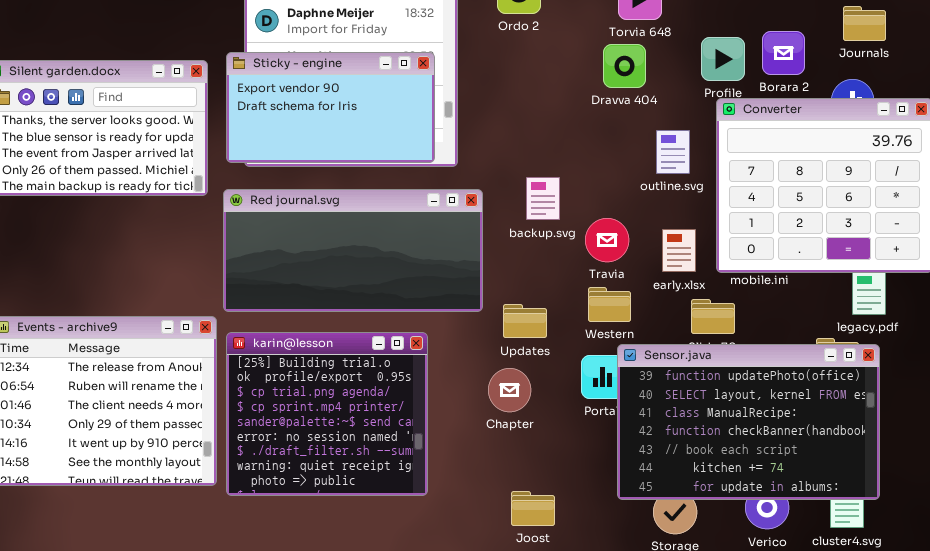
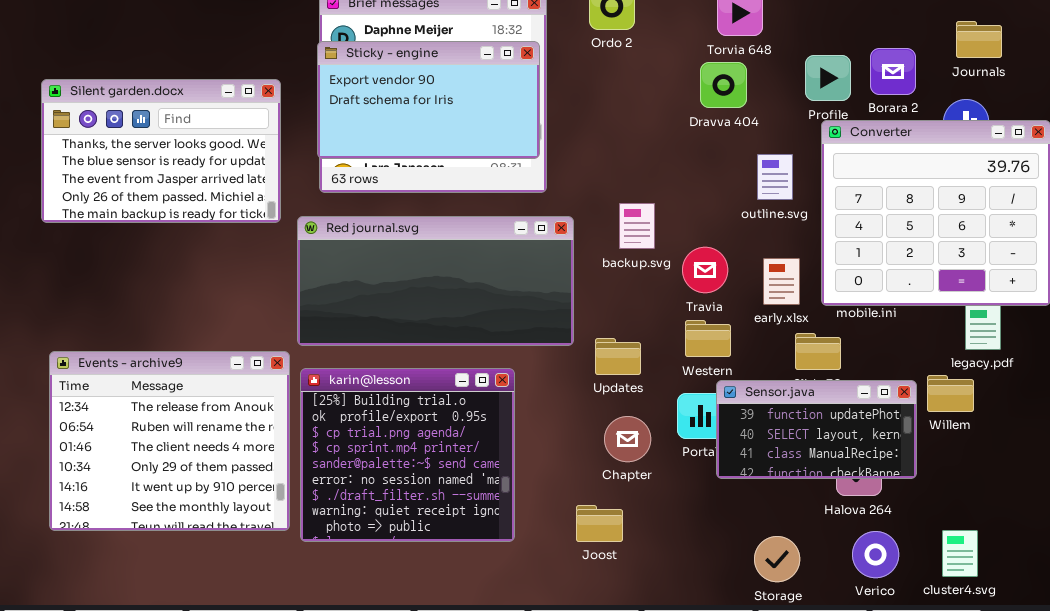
Sticky - engine: [226,52,435,163] -> [317,41,540,159], moved
Sensor.java: [617,344,880,500] -> [716,380,917,479], resized
Chapter: [488,368,531,412] -> [604,416,651,462], moved
Joost: [511,491,555,526] -> [576,505,623,542], moved

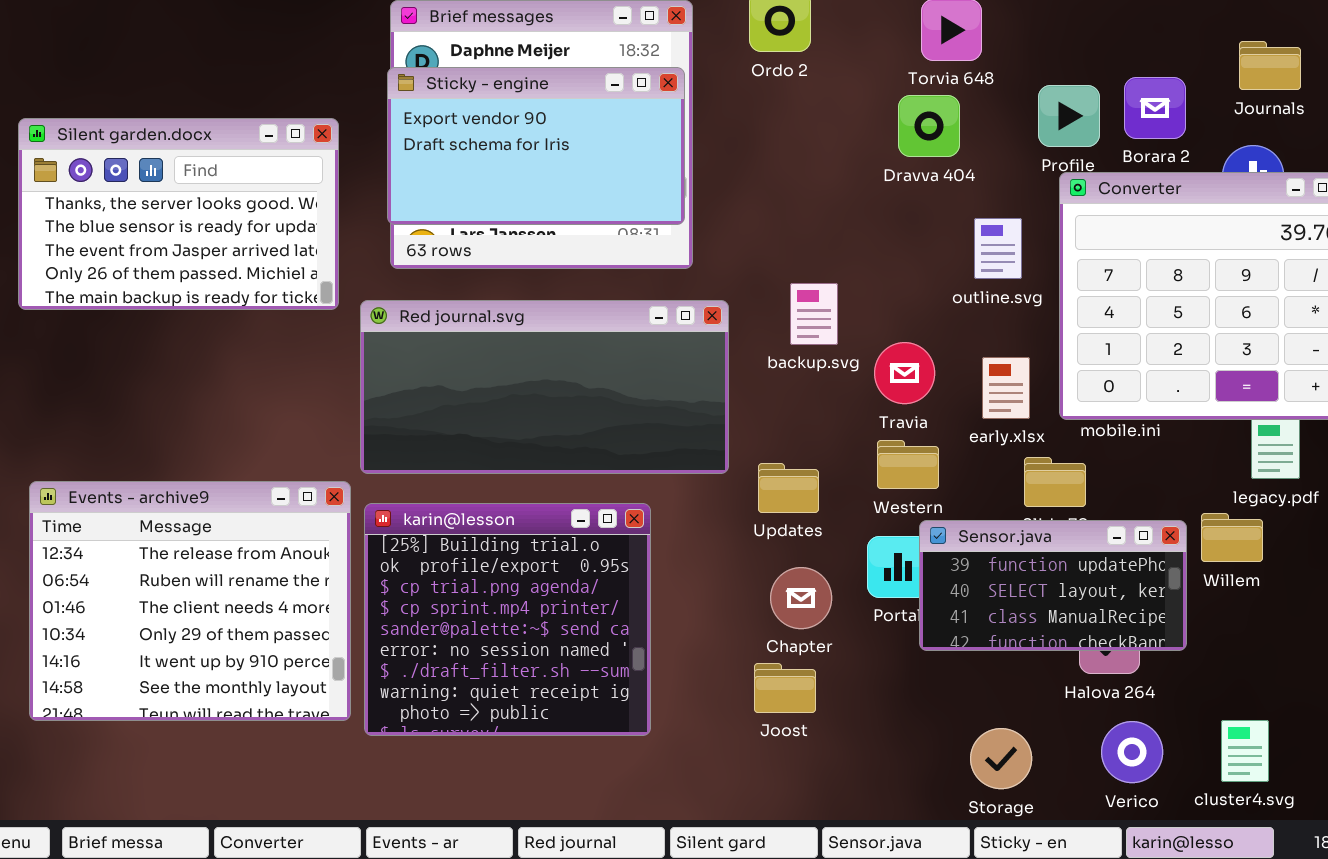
Joost: [576,505,623,542] -> [754,663,816,713], moved

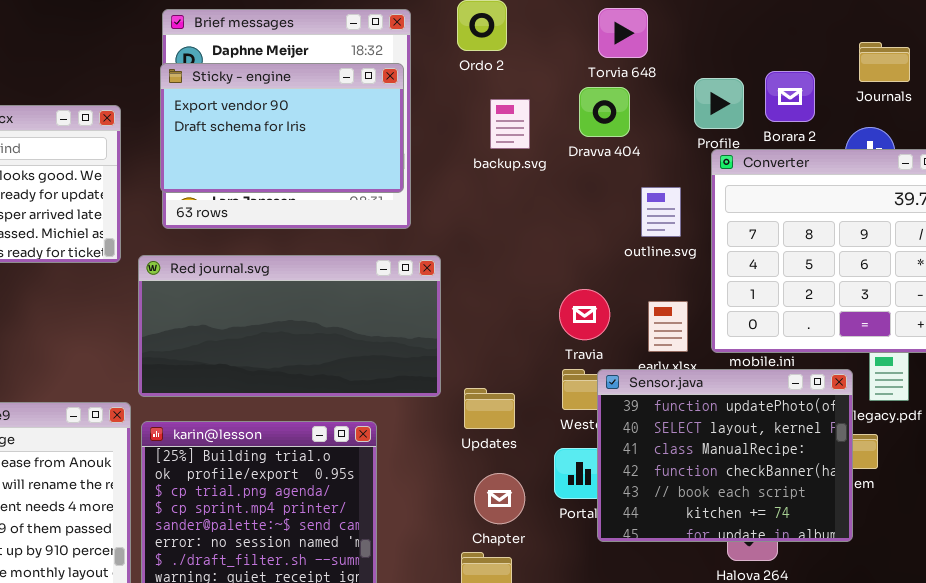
backup.svg: [790,283,838,345] -> [490,99,530,149], moved
Sensor.java: [919,520,1187,651] -> [597,369,853,542], resized

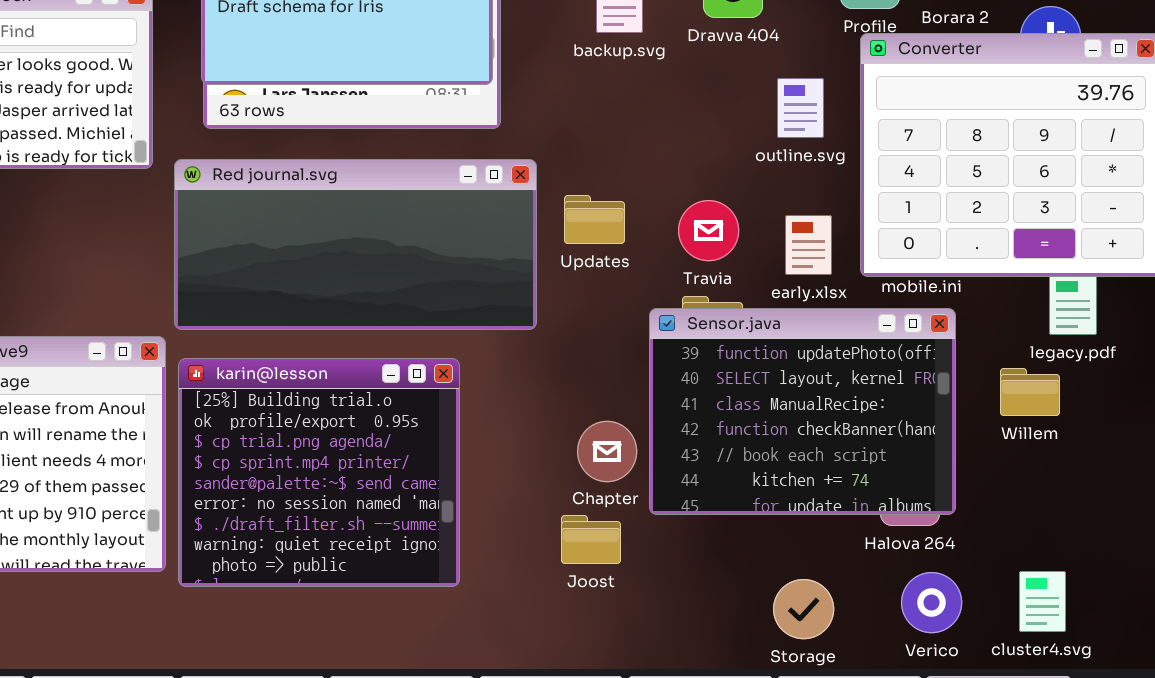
Sensor.java: [597,369,853,542] -> [649,308,956,515], moved
Updates: [464,388,515,429] -> [564,195,625,244], moved

